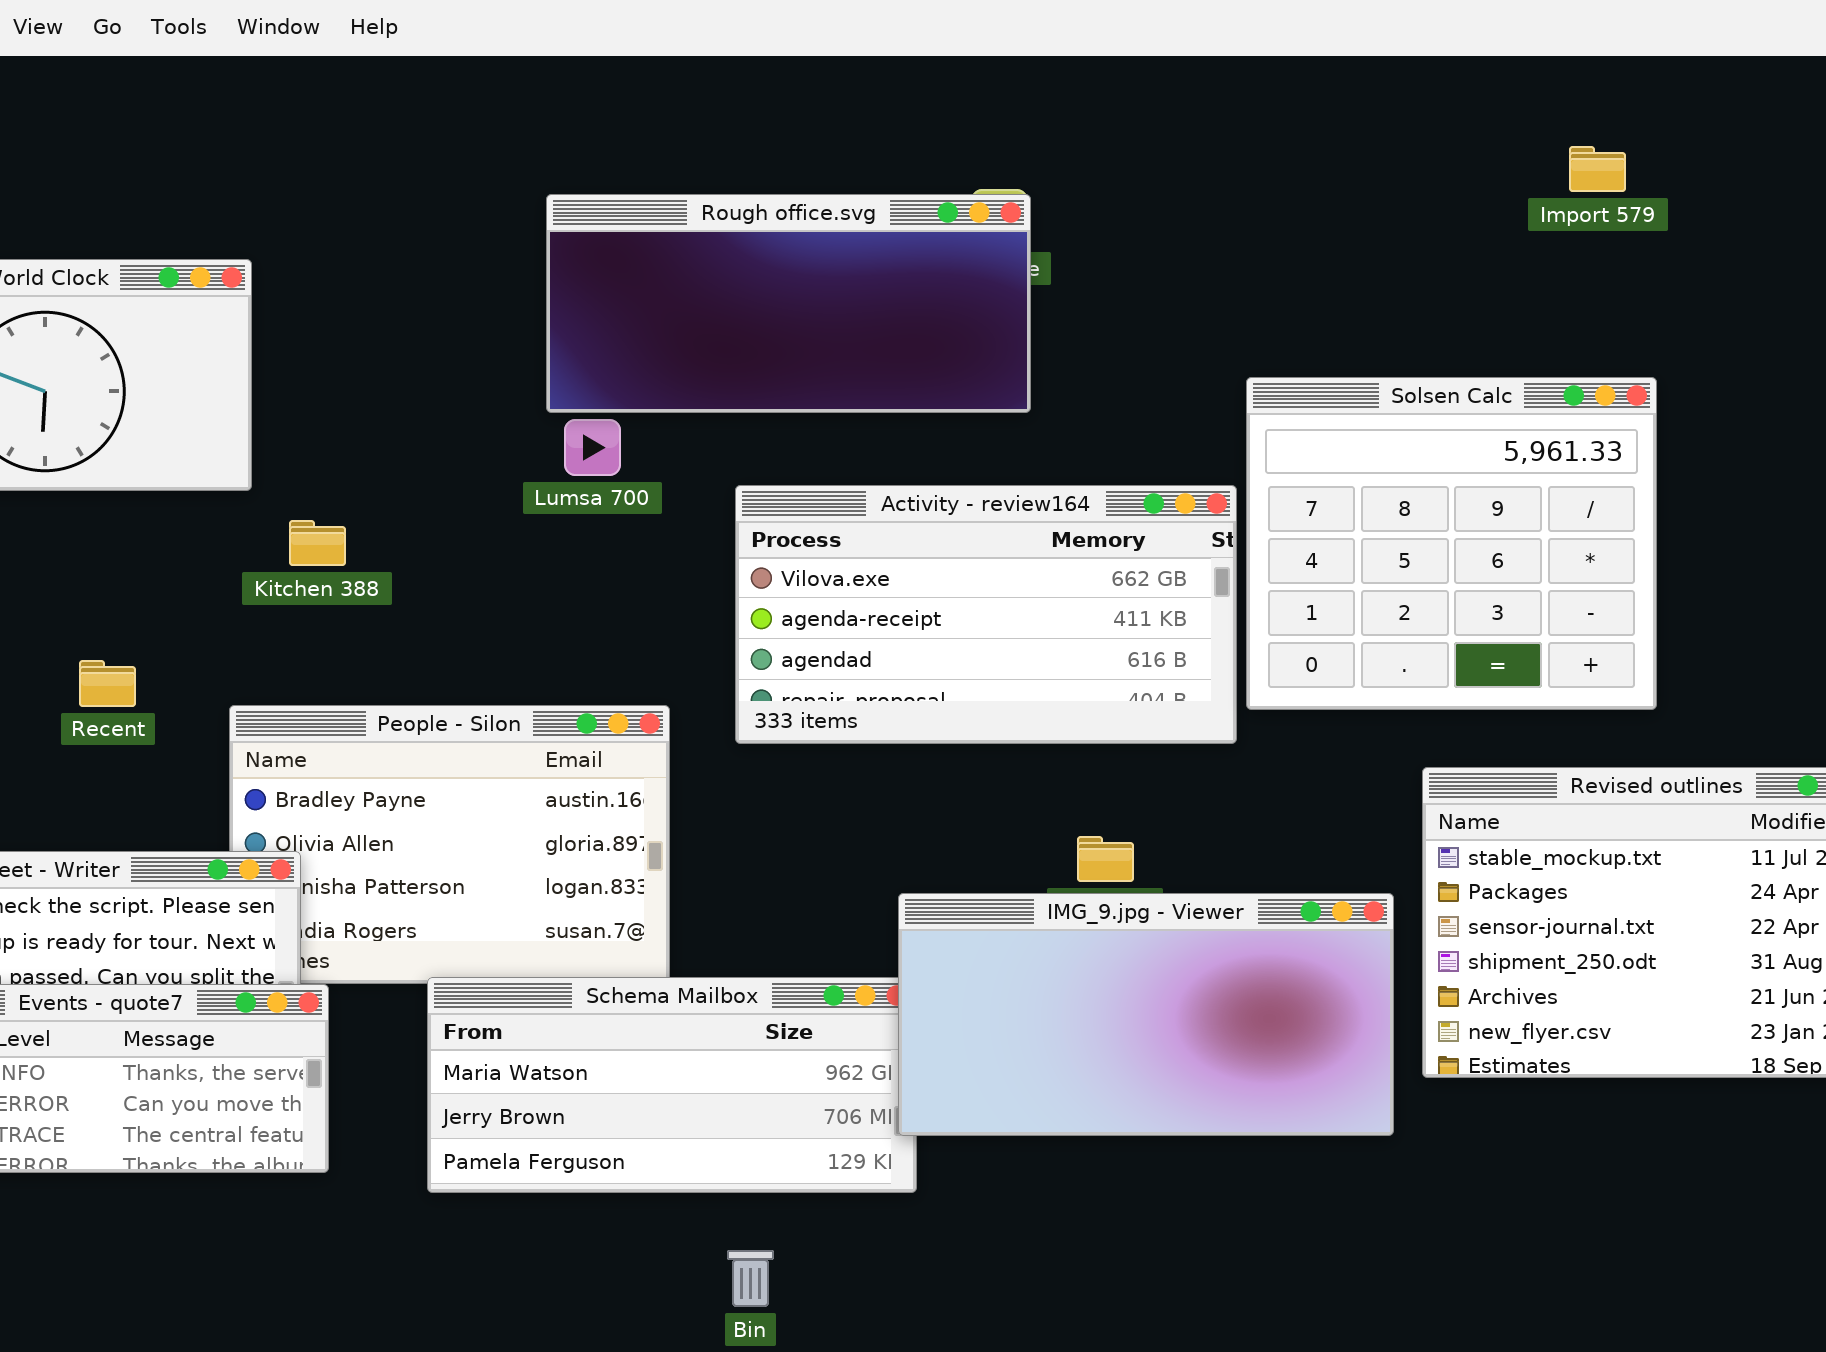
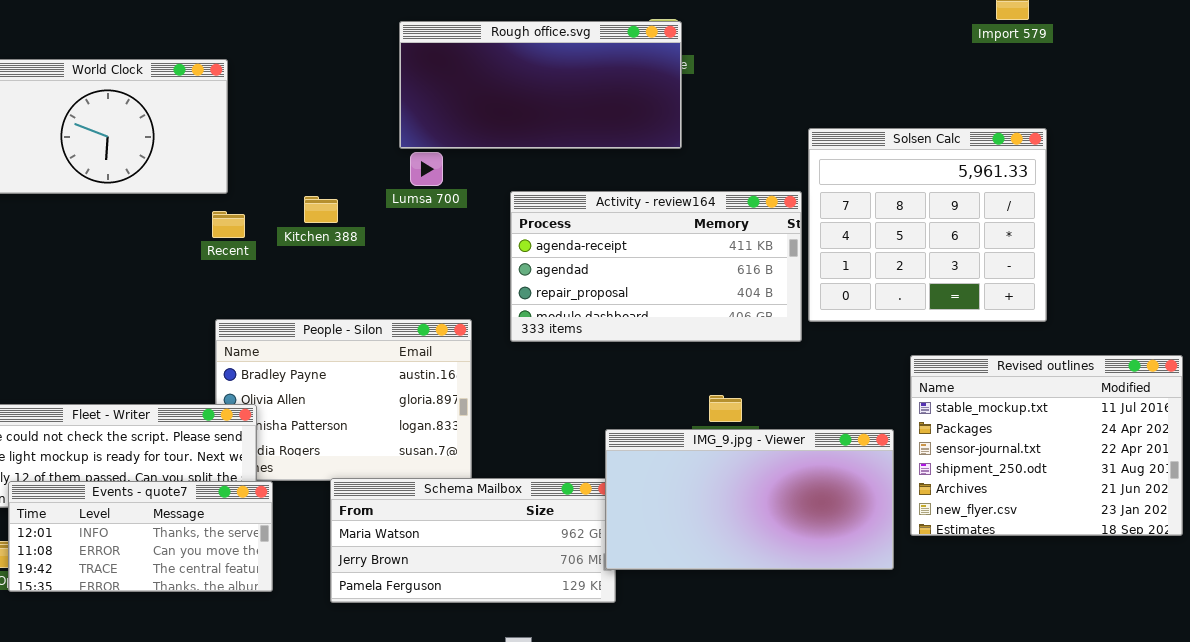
Activity - review164: [735,485,1237,744] -> [510,191,802,342], scrolled down 1 row
Kitchen 388: [289,520,346,566] -> [304,196,338,223], moved
Recent: [79,660,136,707] -> [212,211,245,238], moved

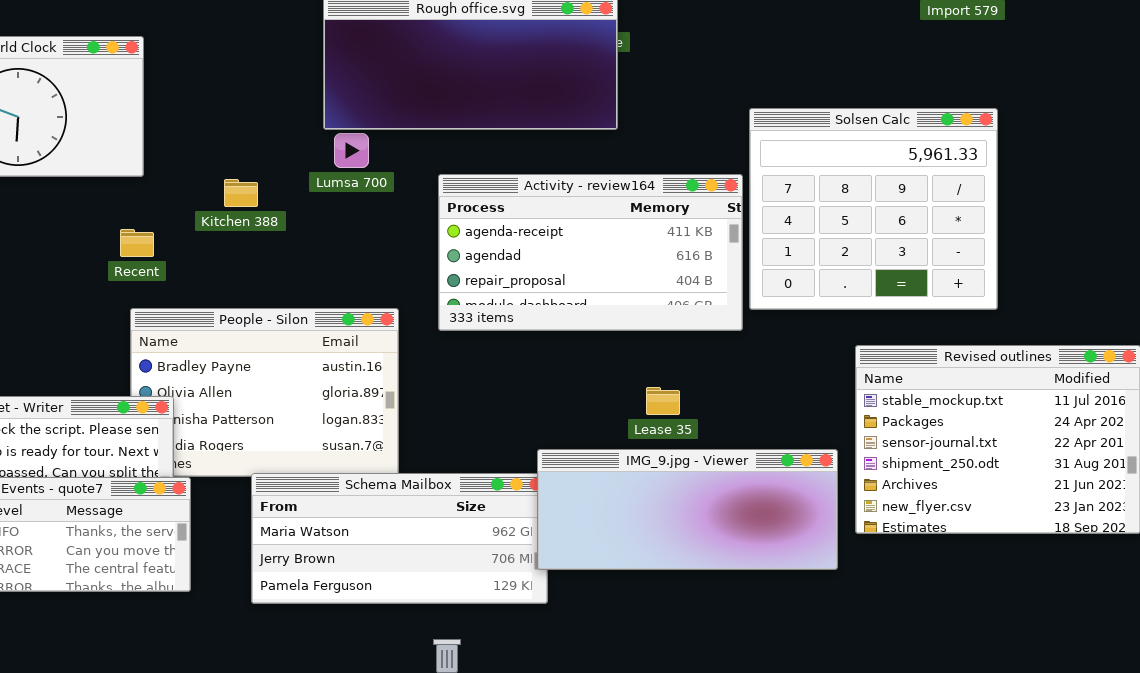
Recent: [212,211,245,238] -> [120,229,154,257], moved
IMG_9.jpg - Viewer: [605,429,894,570] -> [537,449,838,570], resized

